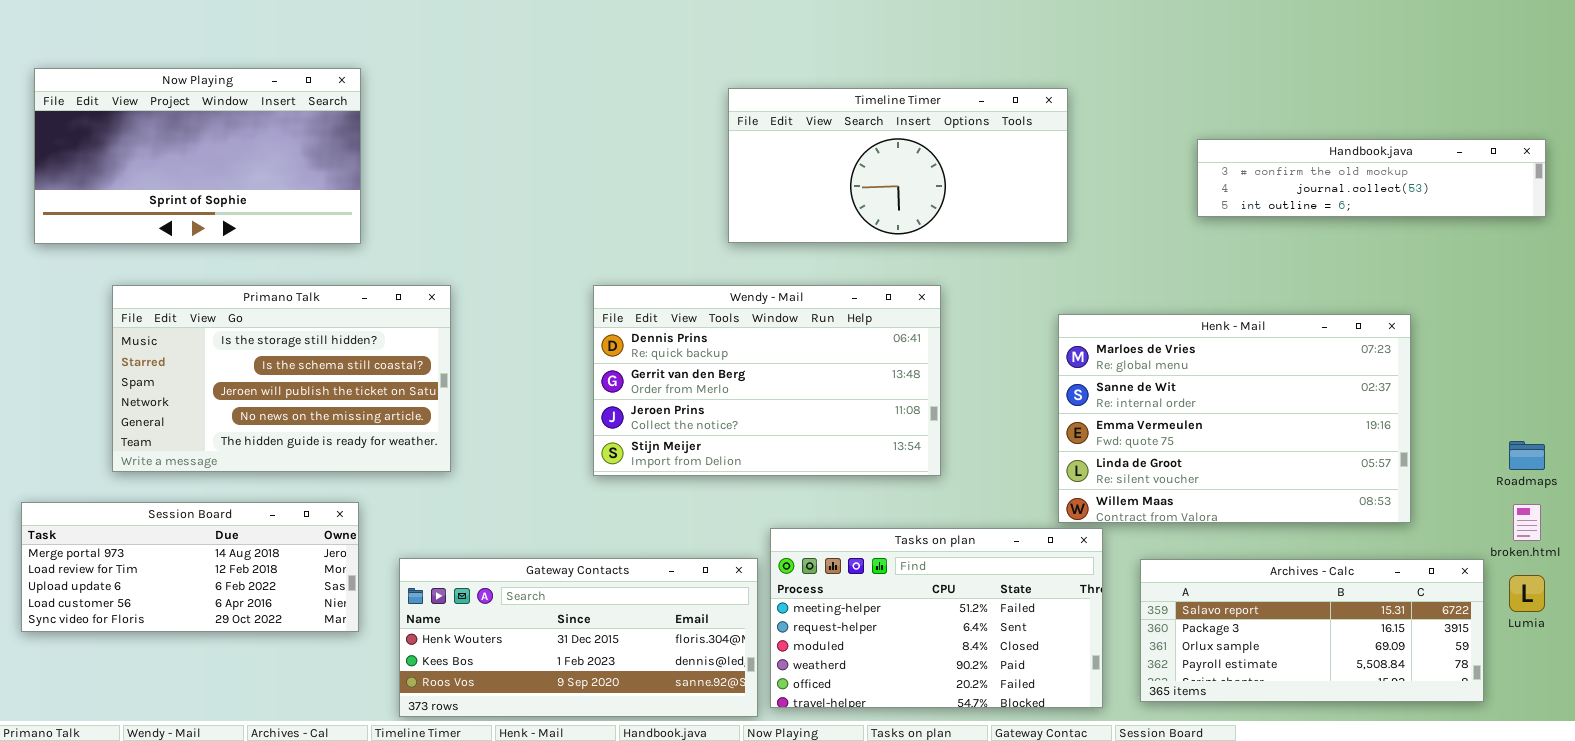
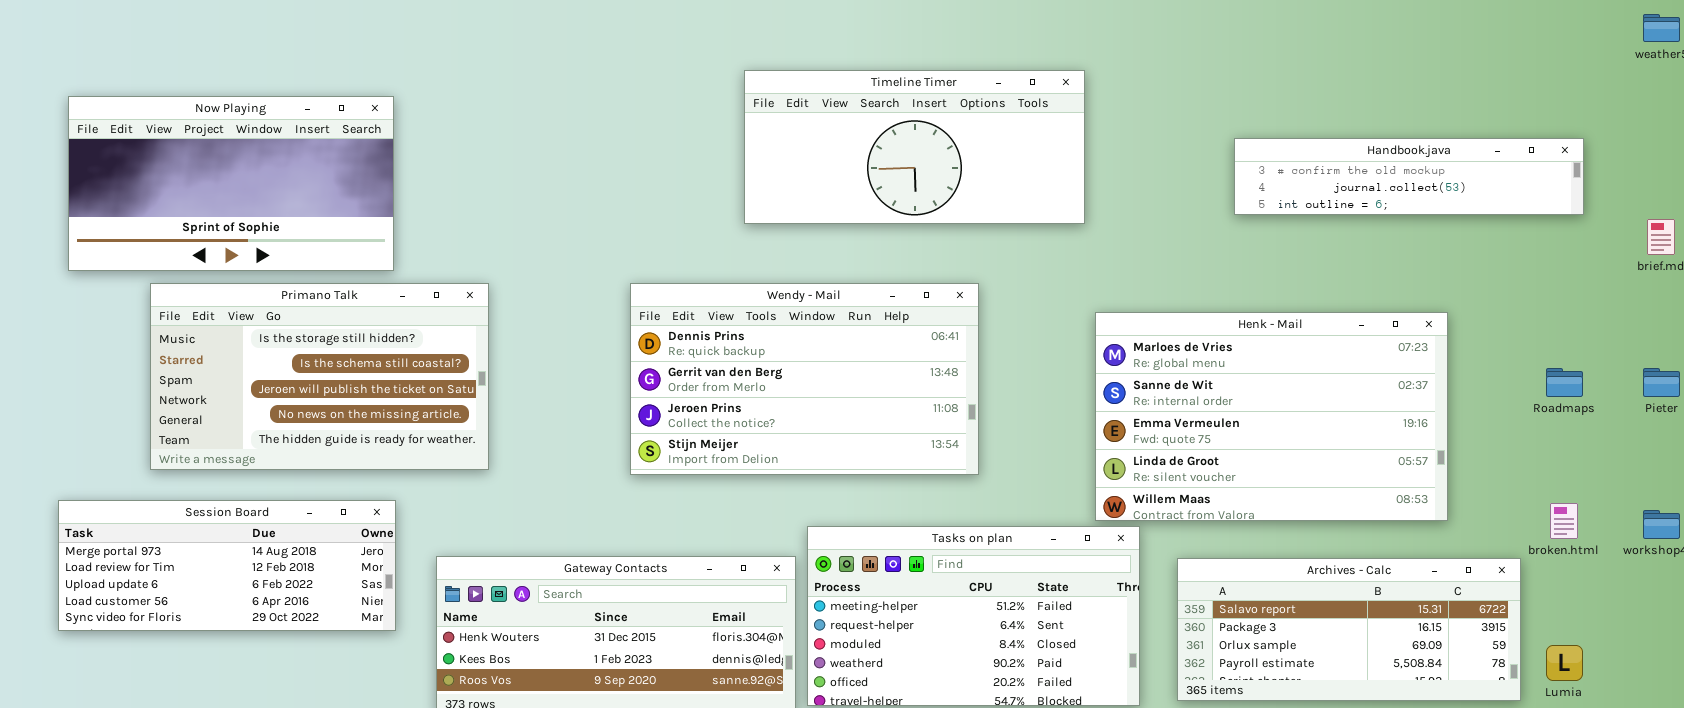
Now Playing: [34,68,361,244] -> [68,96,394,271], moved
Timeline Timer: [728,88,1068,243] -> [744,70,1085,224], moved
Roadmaps: [1509,441,1545,470] -> [1546,368,1583,397], moved
Lumia: [1509,575,1545,612] -> [1546,645,1583,681], moved

